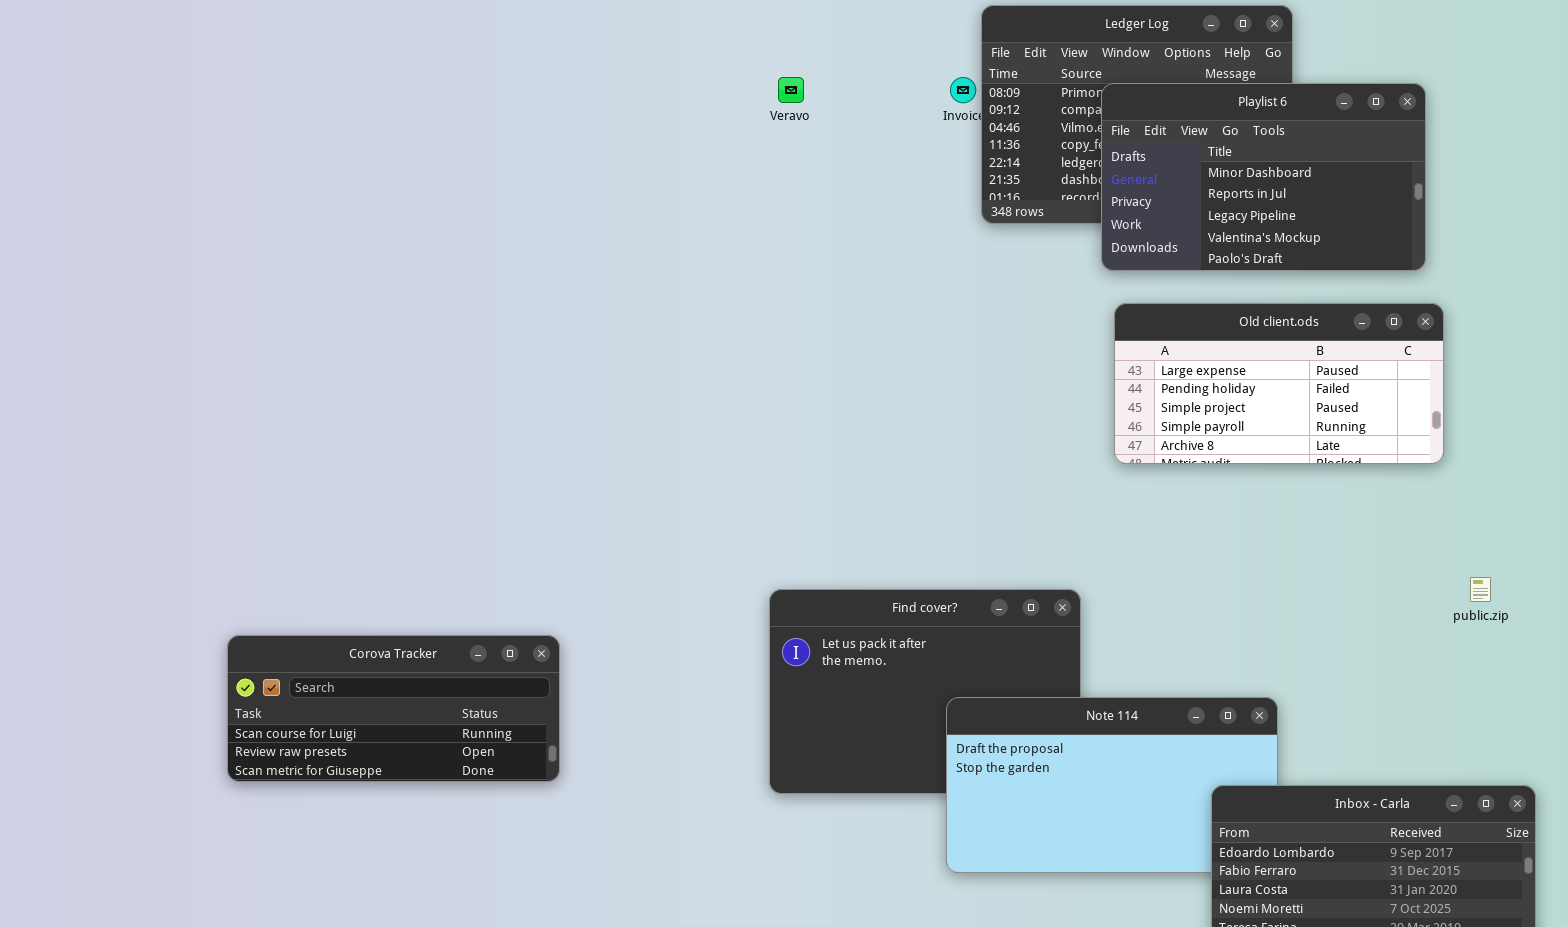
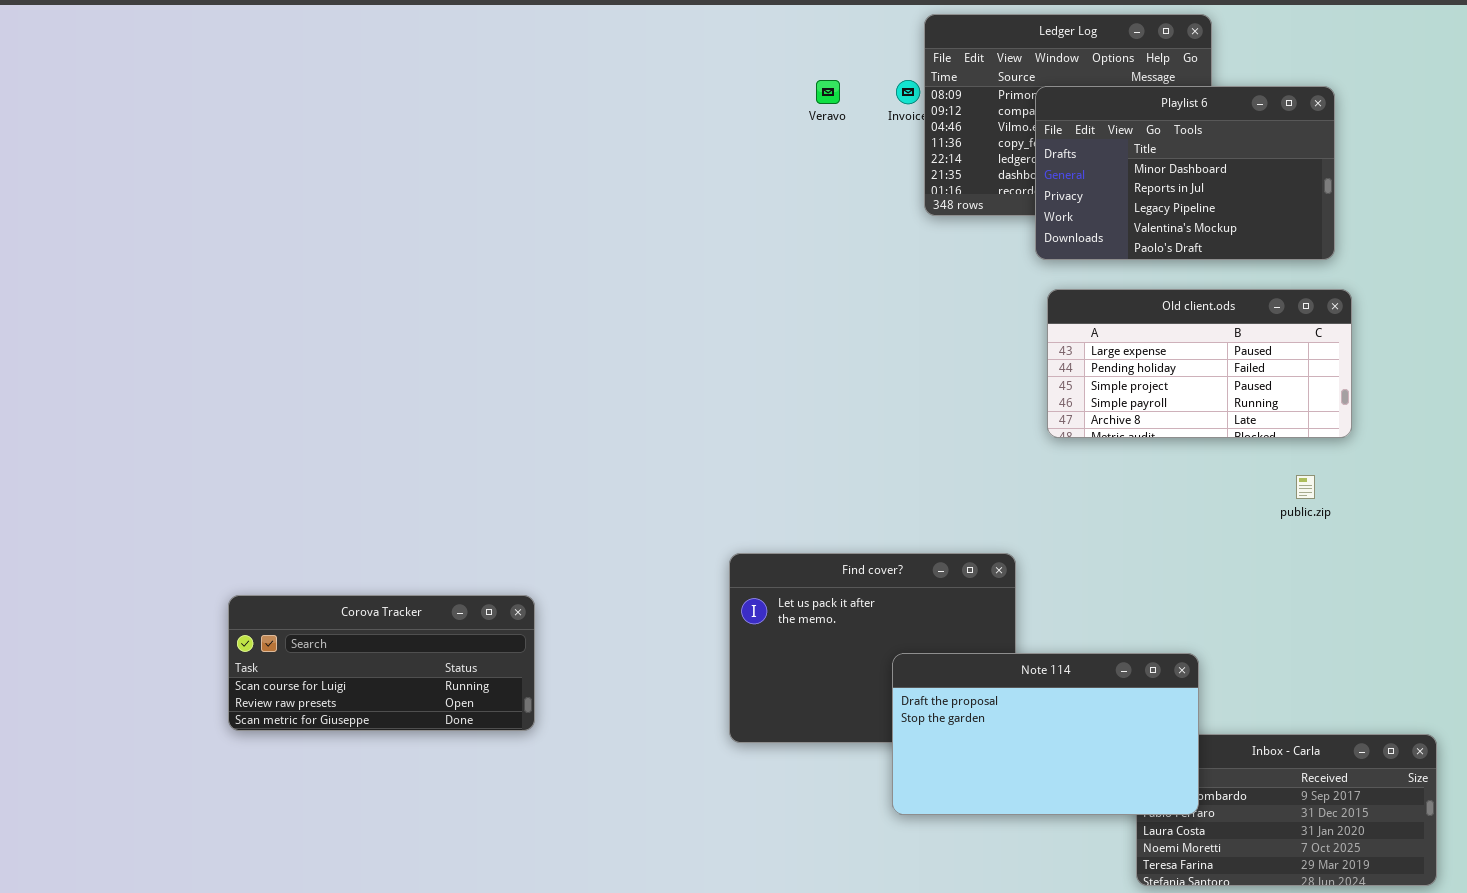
Veravo: [778,77,804,103] -> [816,80,840,104], moved
public.zip: [1470,577,1491,602] -> [1296,475,1315,499], moved
Note 114: [946,697,1278,873] -> [892,653,1199,815], raised

